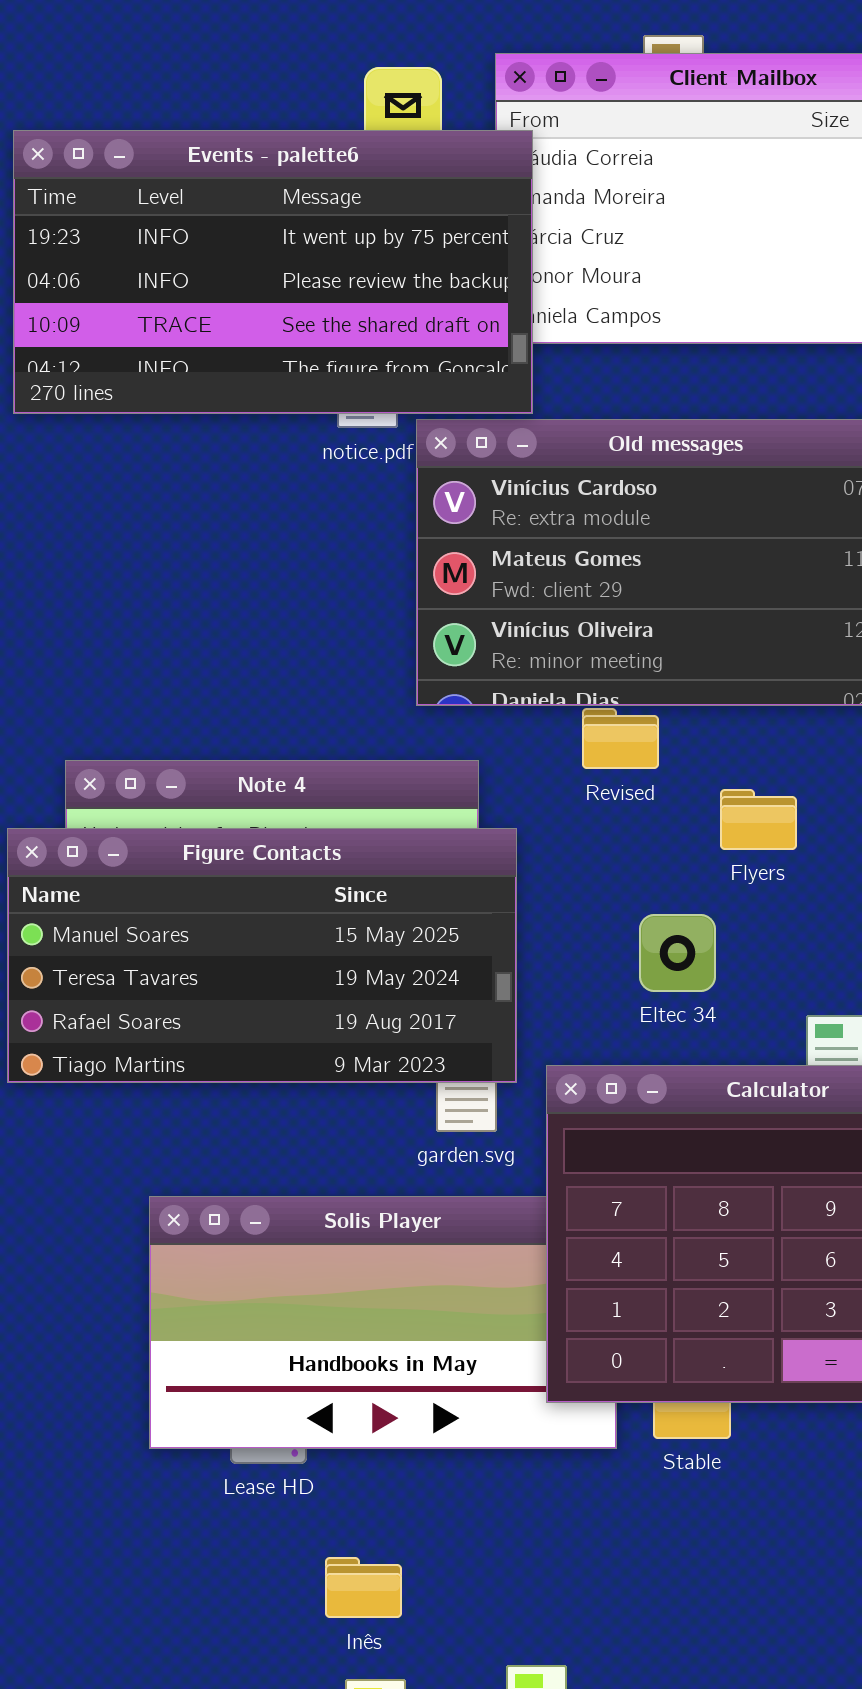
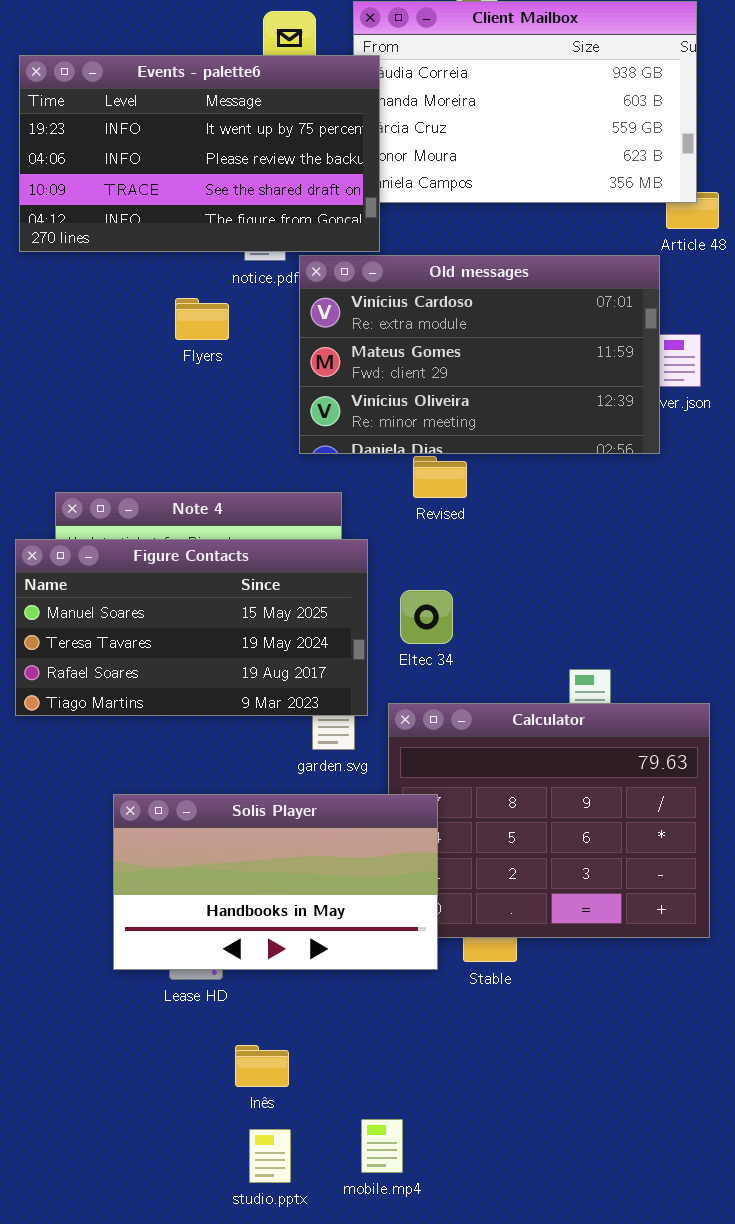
Flyers: [720,789,797,850] -> [175,298,229,340], moved
Eltec 34: [639,914,716,992] -> [400,590,453,644], moved
Solis Player: [149,1196,617,1449] -> [113,794,438,970], raised

